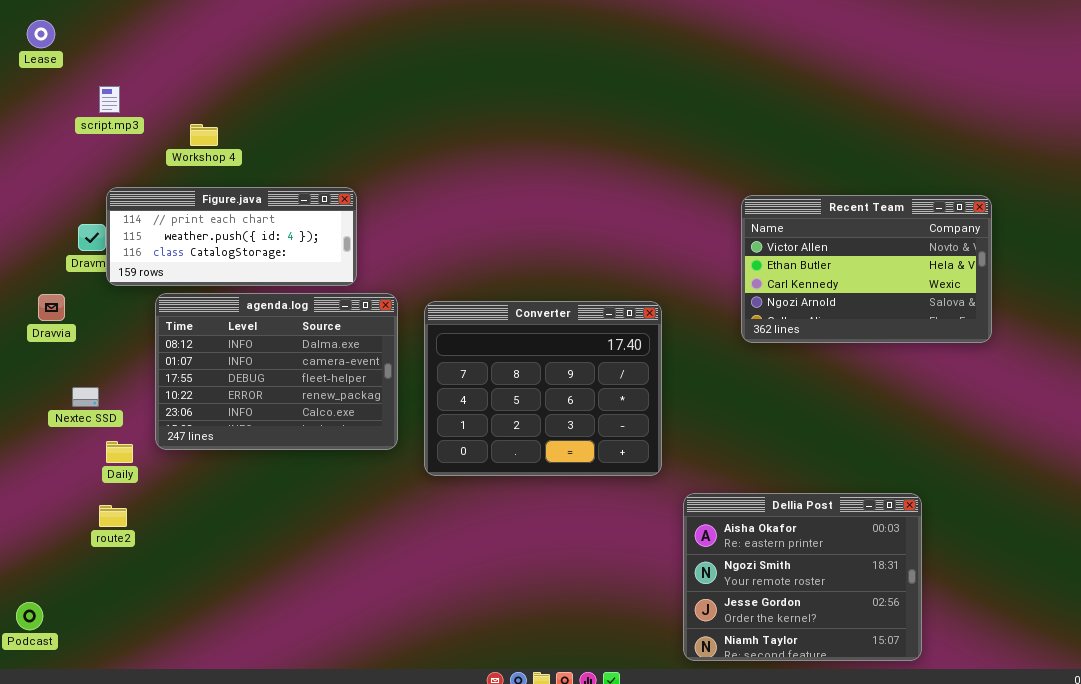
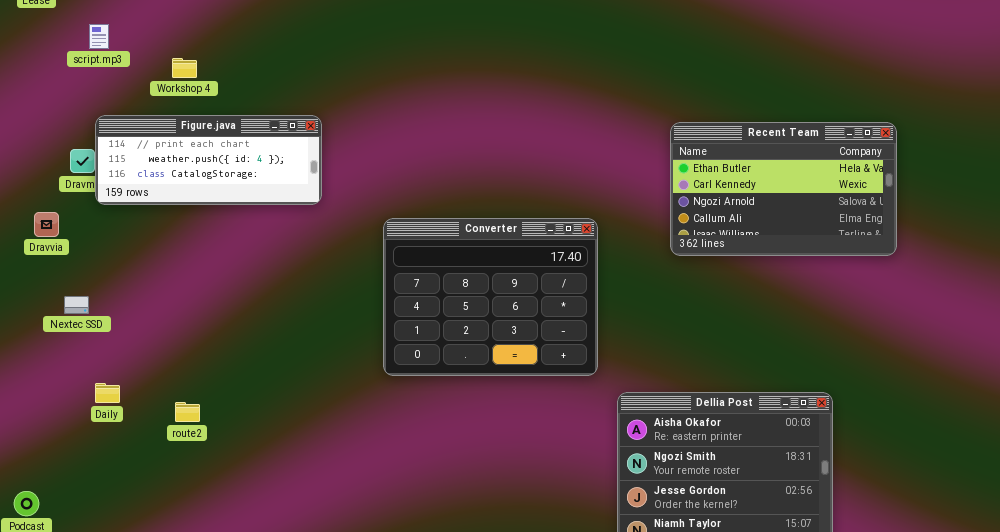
Recent Team: [741,195,992,343] -> [670,122,897,256], scrolled down 1 row
agenda.log: [155,293,398,450] -> none, closed
Daily: [106,441,133,463] -> [95,383,120,403], moved
route2: [99,505,127,527] -> [175,402,200,422], moved

